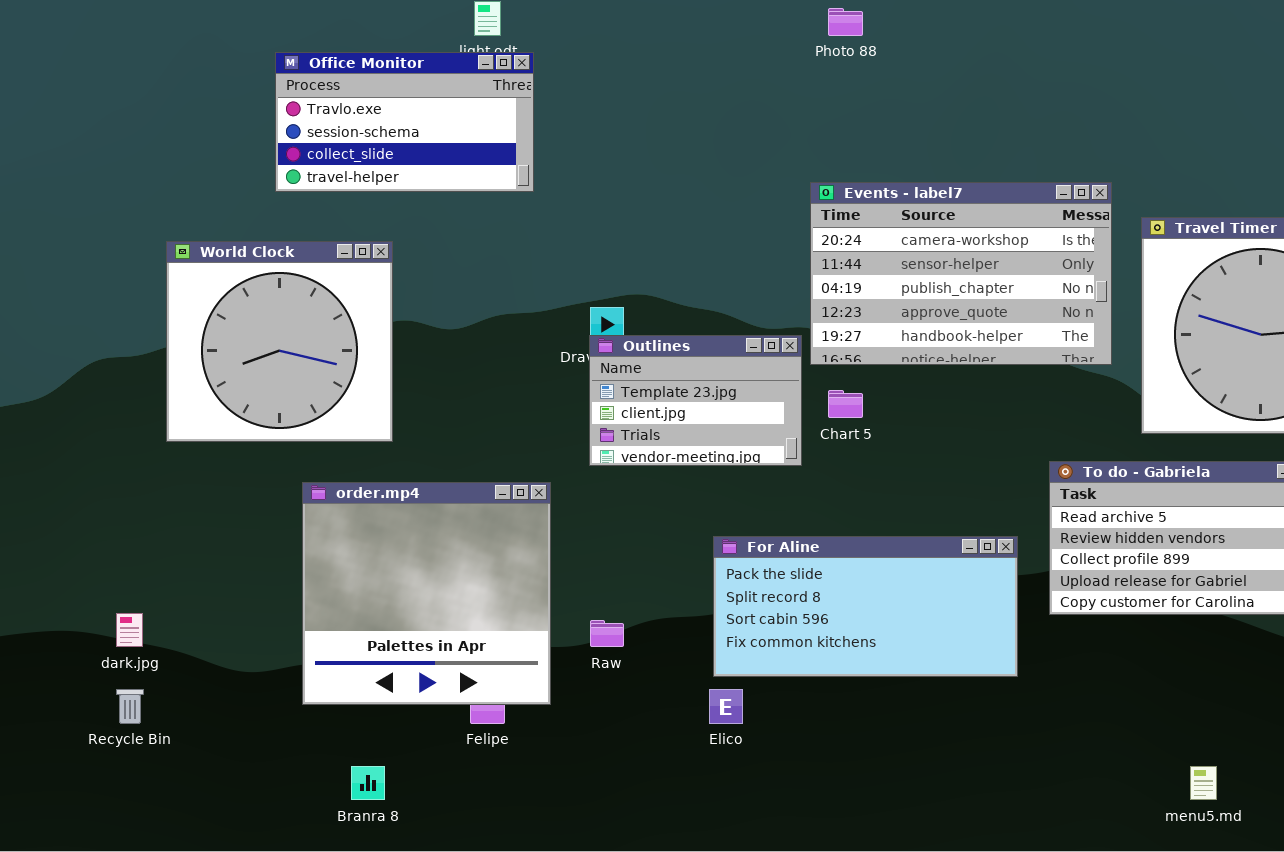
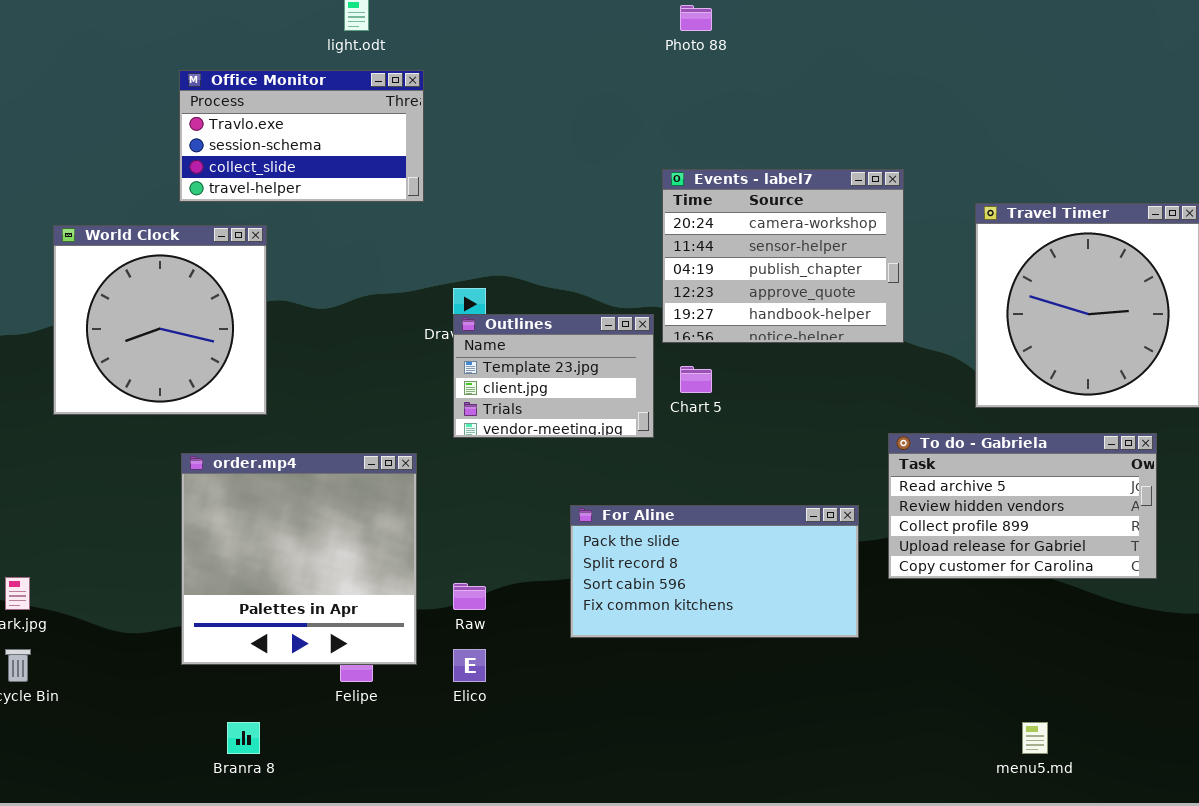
Office Monitor: [275,52,534,192] -> [179,70,424,202], moved
Events - label7: [810,182,1112,365] -> [662,169,904,343], resized
Elico: [709,689,743,724] -> [453,649,486,682], moved

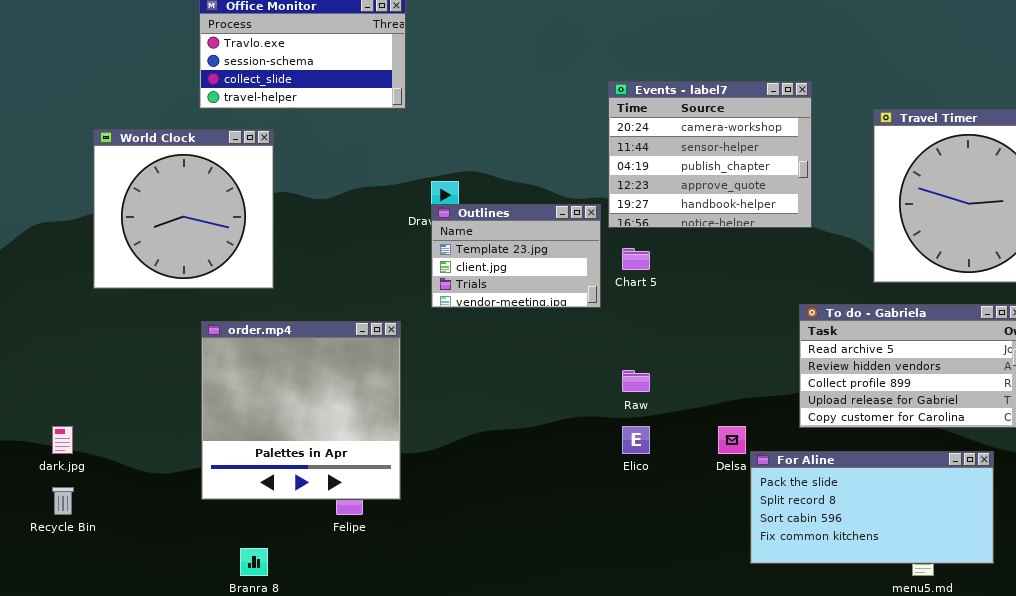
For Aline: [570,505,859,638] -> [750,451,994,564], moved
Raw: [453,583,486,610] -> [622,370,650,392], moved
Elico: [453,649,486,682] -> [622,426,650,454], moved

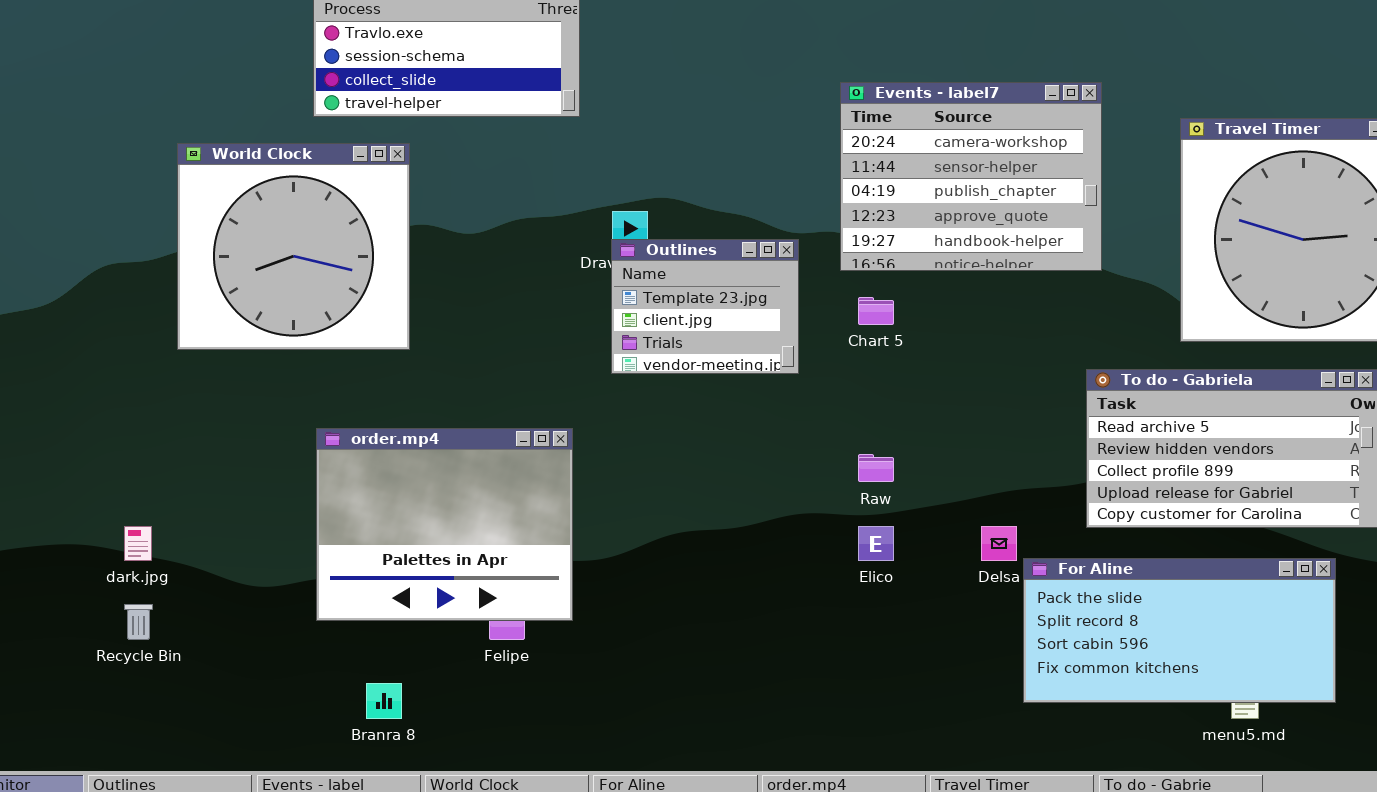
Outlines: [431,204,601,308] -> [611,239,799,374], resized
order.mp4: [201,321,401,500] -> [316,428,573,621], resized

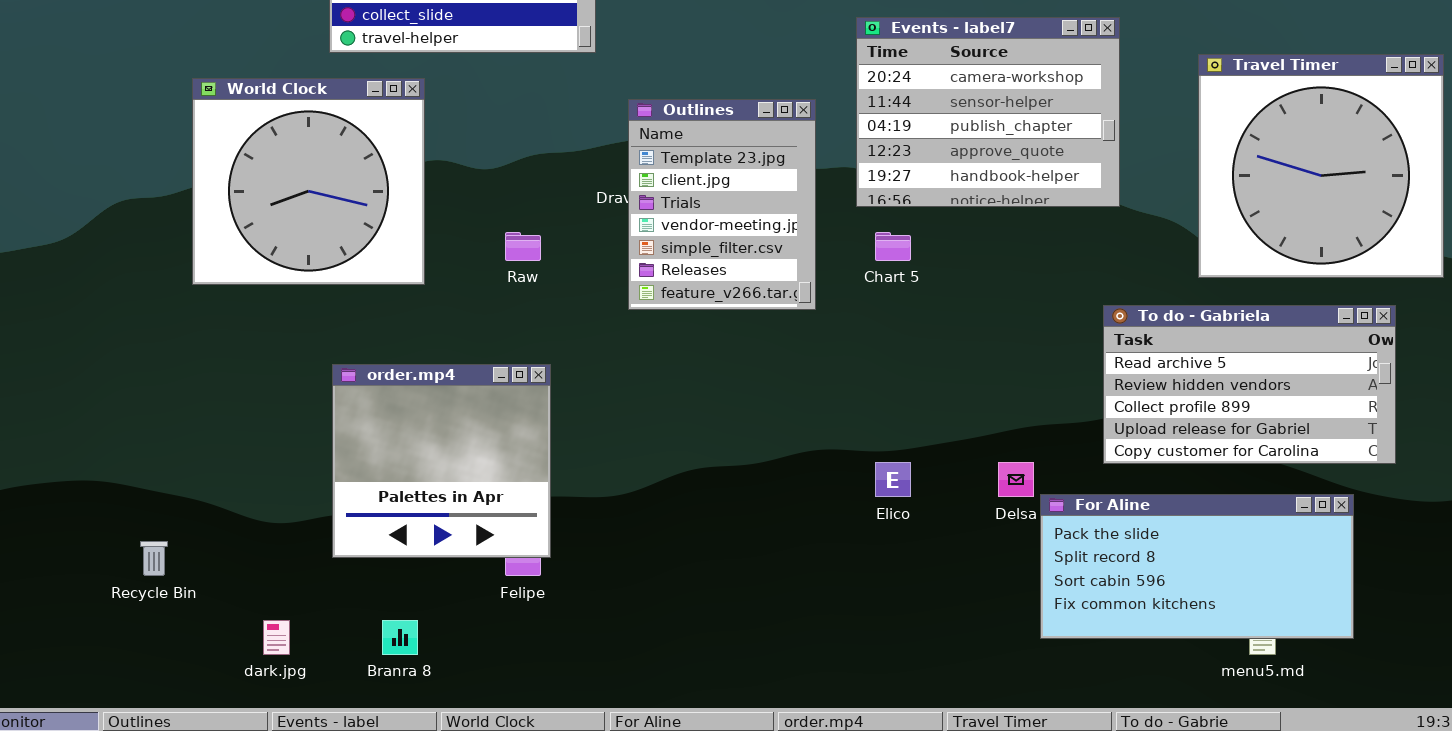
Outlines: [611,239,799,374] -> [628,99,816,310], resized
order.mp4: [316,428,573,621] -> [332,364,551,558], resized
Raw: [858,454,894,482] -> [505,232,541,261], moved
dark.jpg: [124,526,152,561] -> [263,620,290,655], moved

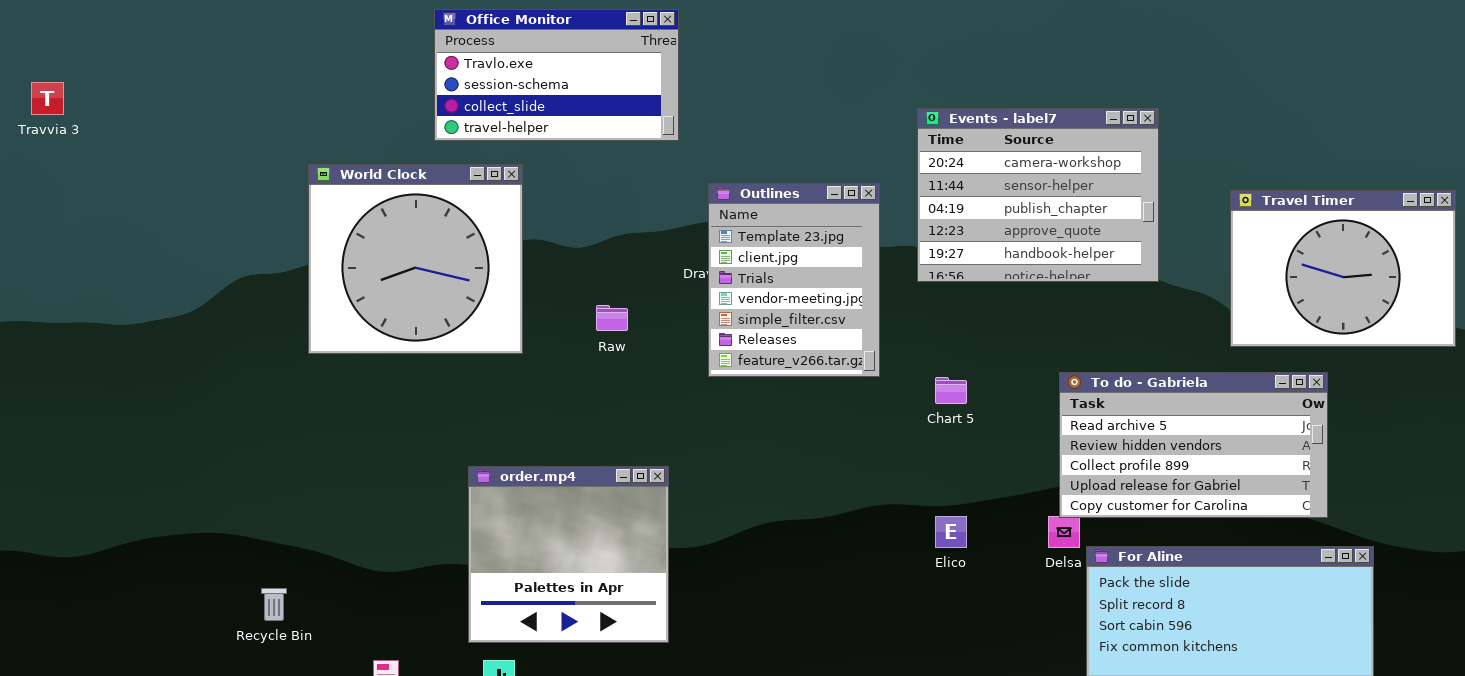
Travel Timer: [1198,54,1444,278] -> [1230,190,1456,347], resized
Chart 5: [875,232,911,261] -> [935,377,967,404], moved
To do - Gabriela: [1103,305,1396,464] -> [1059,372,1328,518], moved
order.mp4: [332,364,551,558] -> [468,466,669,643], moved

